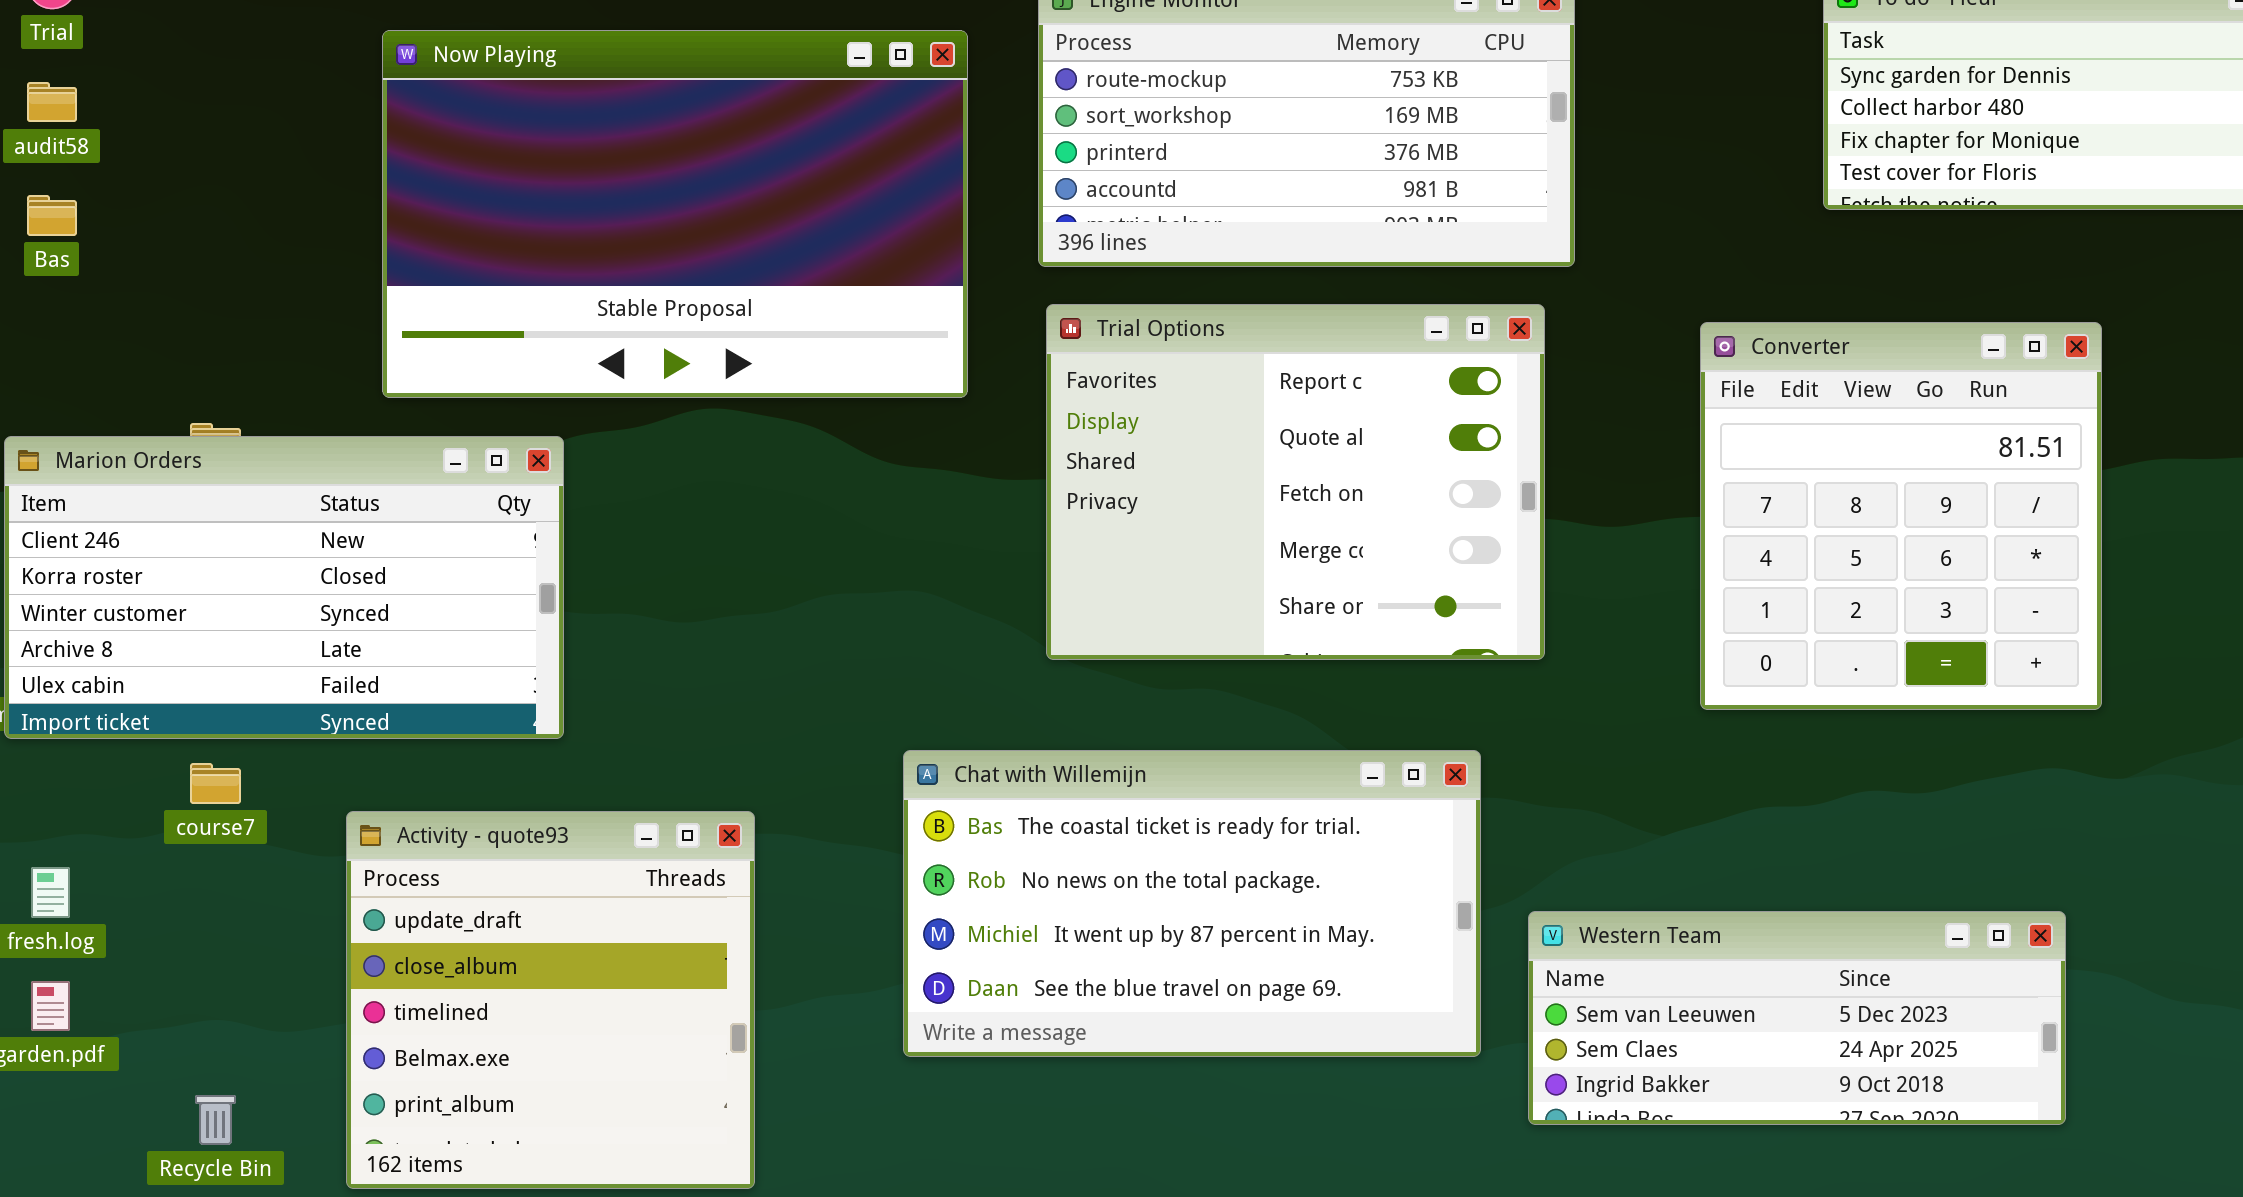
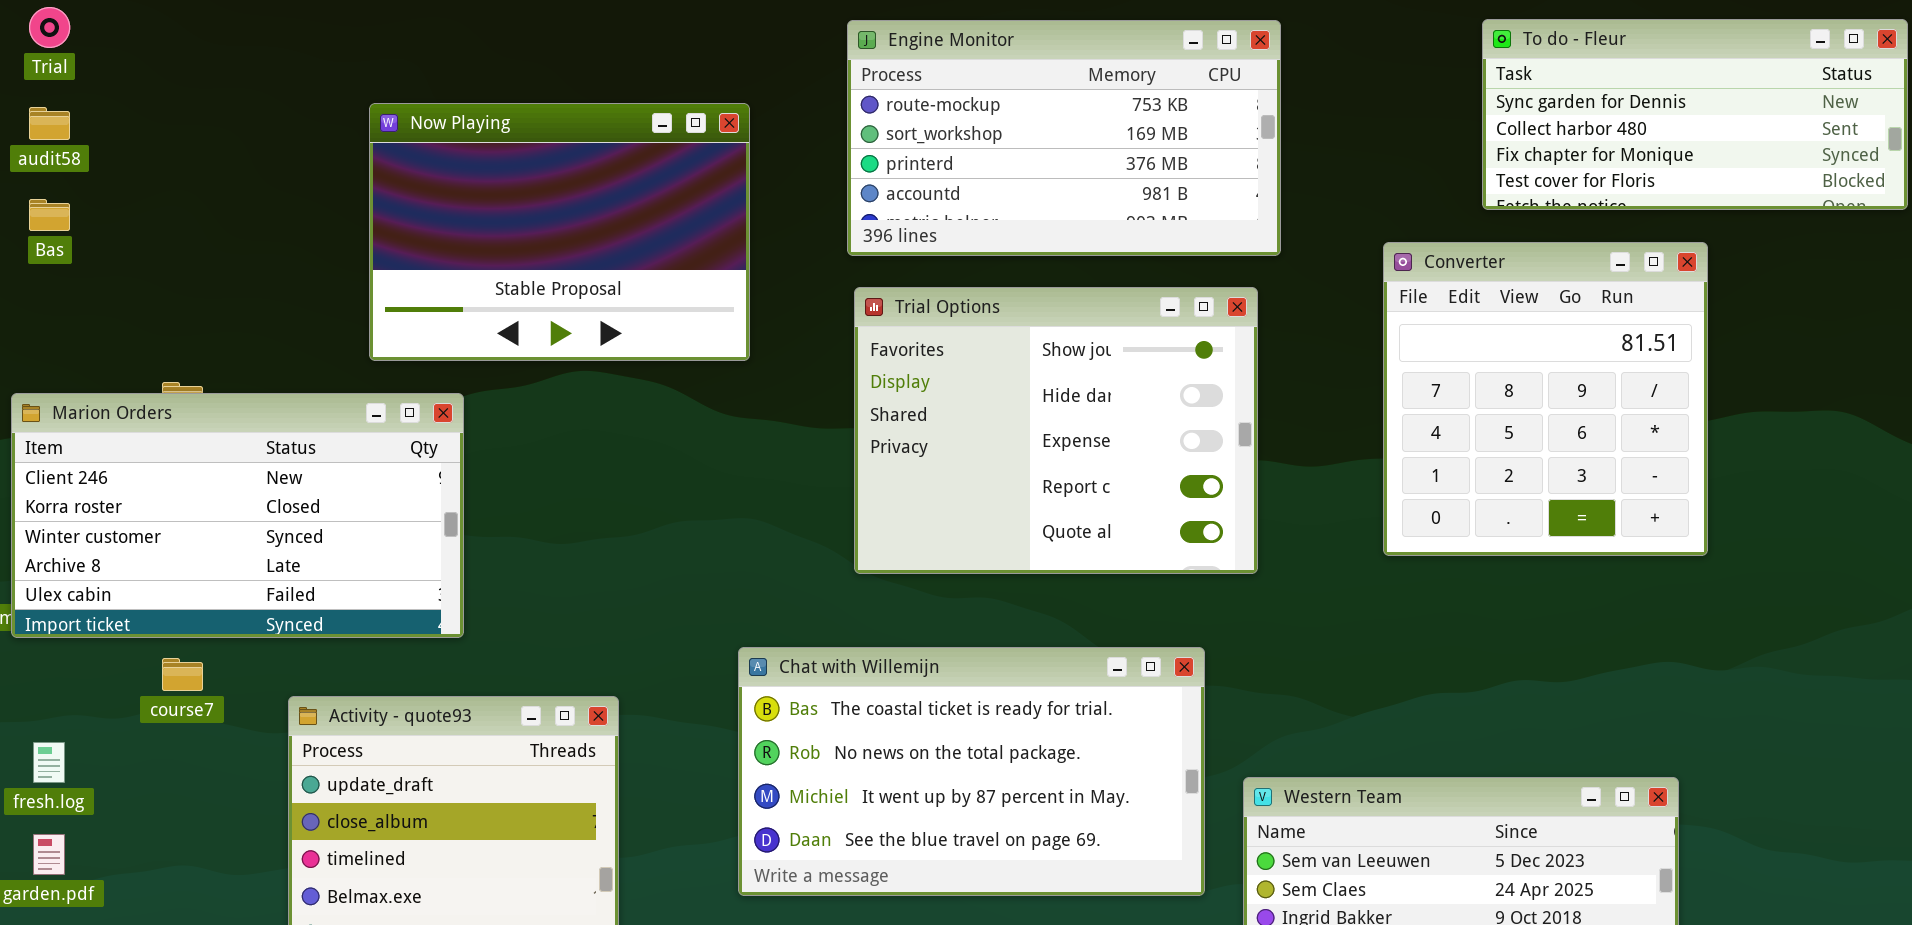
Now Playing: [382,30,968,398] -> [369,103,750,361], moved, resized
Trial Options: [1046,304,1545,660] -> [854,287,1258,574], scrolled up 3 rows
Converter: [1700,322,2102,710] -> [1383,242,1708,556], moved

